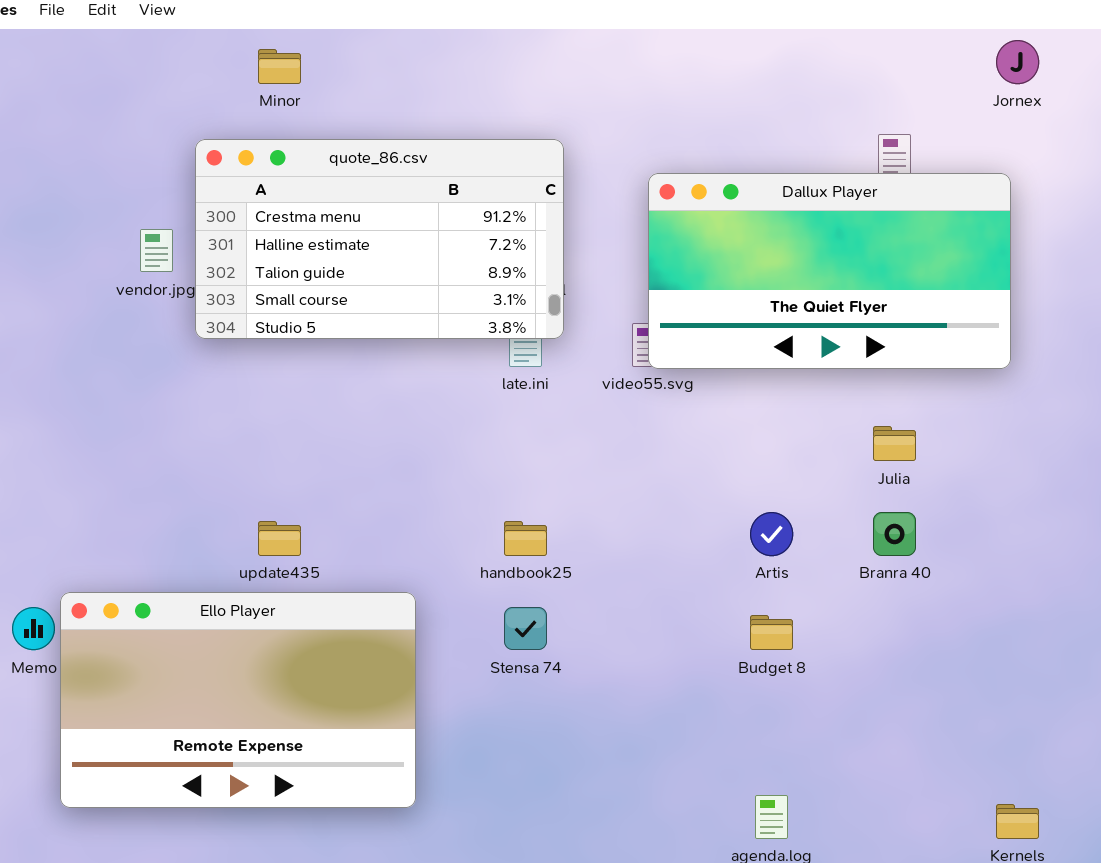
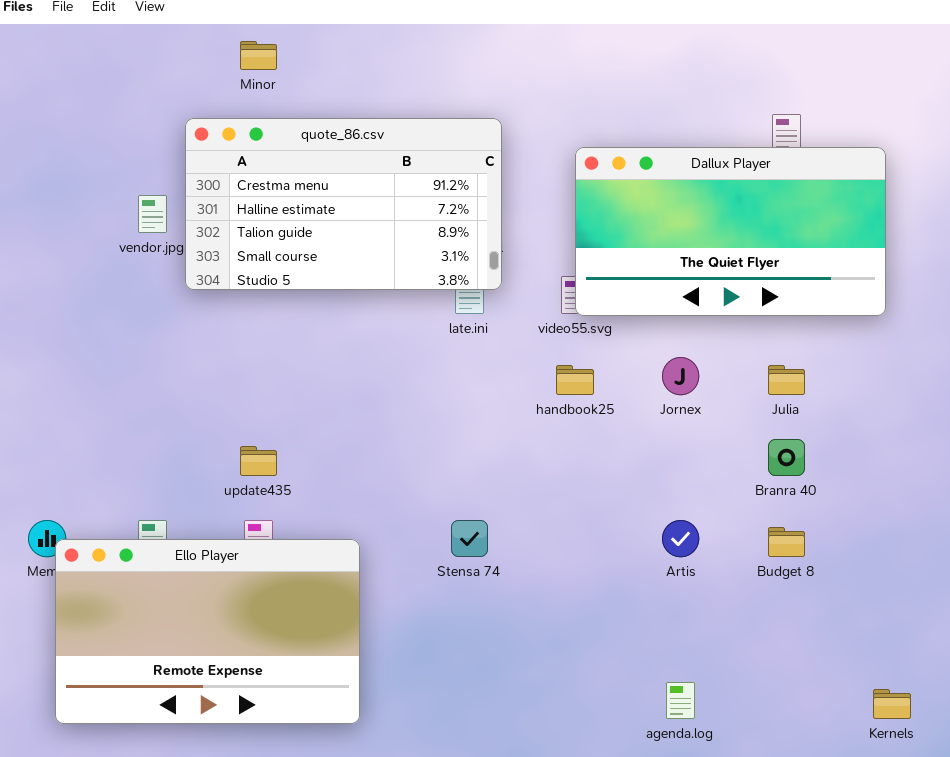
Jornex: [996,40,1039,84] -> [662,357,699,395], moved
Artis: [750,512,793,556] -> [662,520,699,557], moved
handbook25: [504,521,547,556] -> [556,365,594,395], moved
Ello Player: [60,592,416,808] -> [55,539,360,724], moved
Budget 8: [750,615,793,650] -> [768,527,805,557], moved

